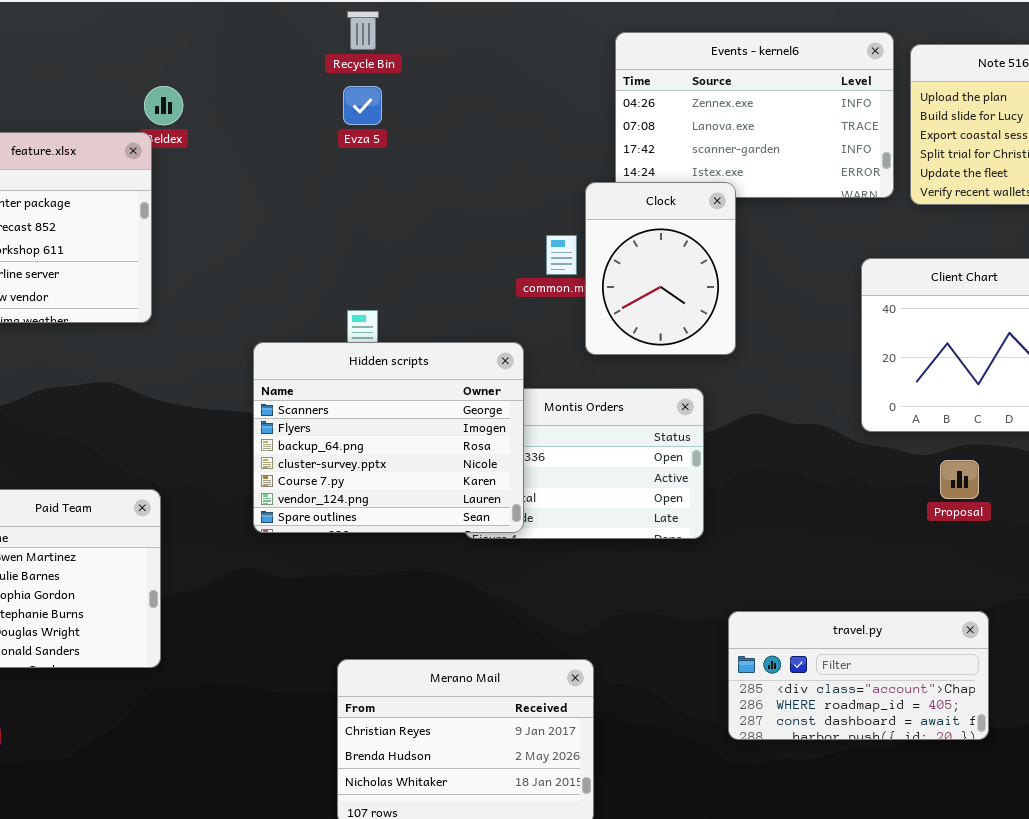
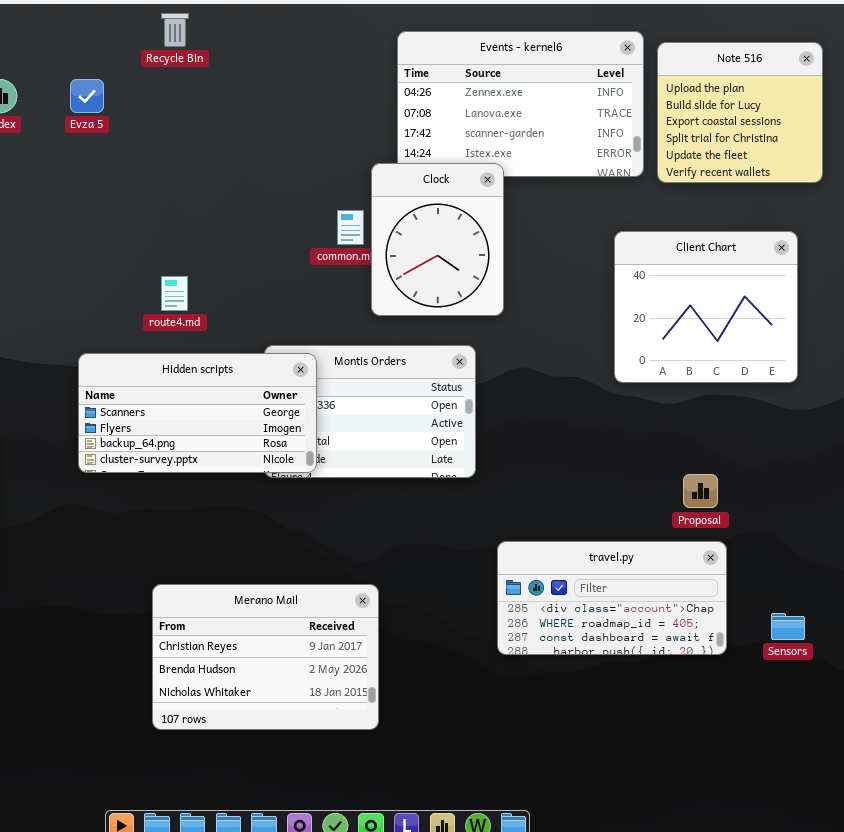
Evza 5: [343,86,382,125] -> [70,79,104,113], moved
Hidden scripts: [253,342,524,533] -> [78,353,317,473], resized
Proposal: [940,460,979,499] -> [683,474,718,508], moved

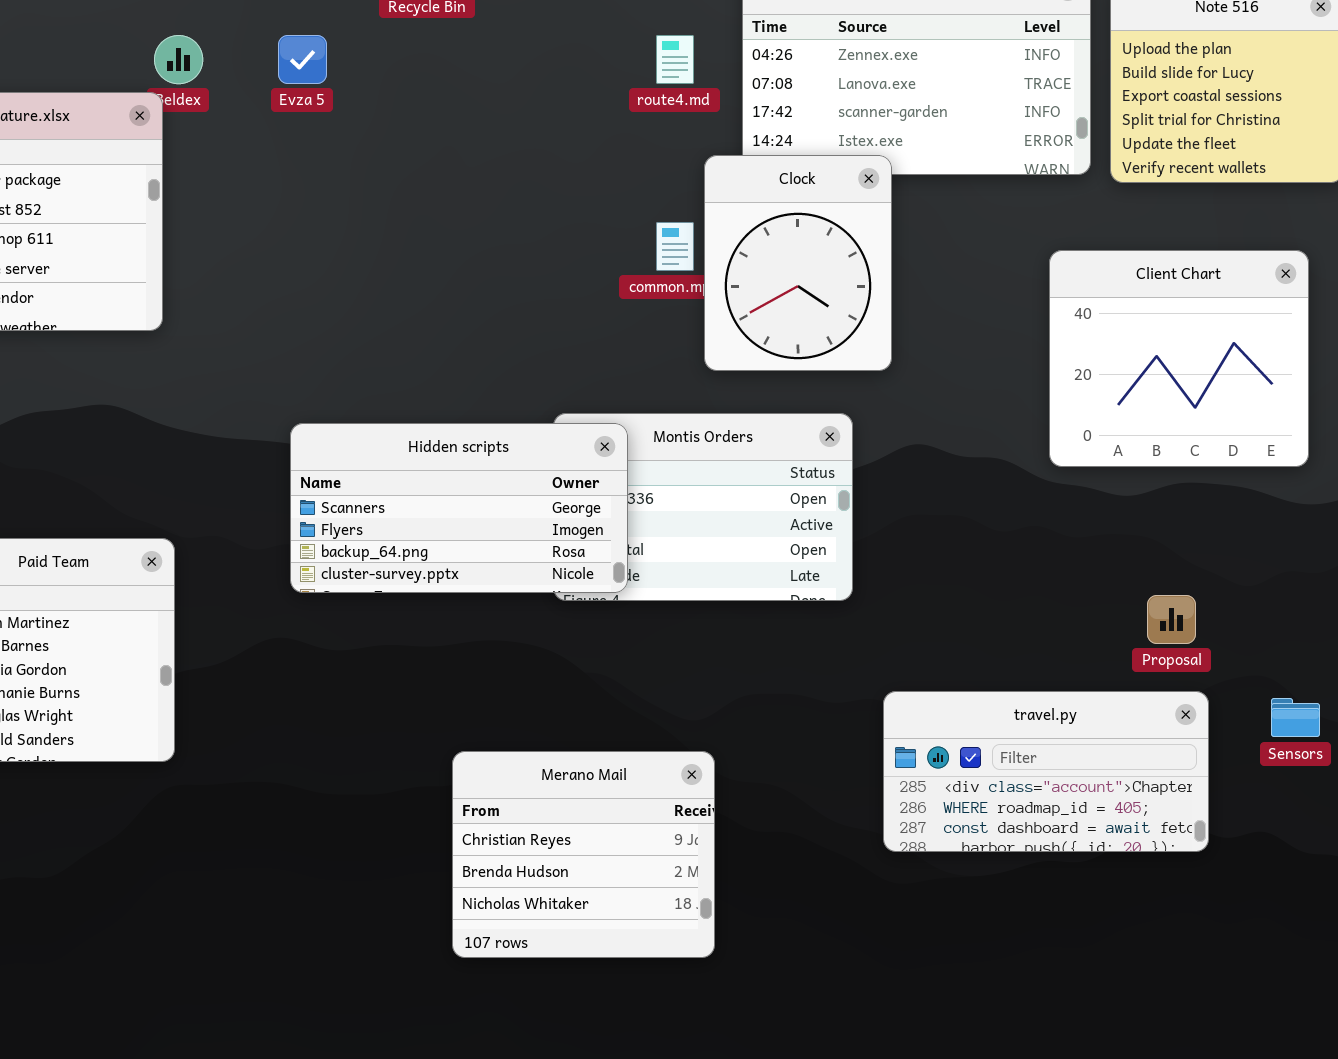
route4.md: [161,276,188,311] -> [656,35,694,84], moved
Merano Mail: [152,584,379,730] -> [452,751,715,958], resized
Sensors: [771,613,805,640] -> [1271,698,1320,737], moved

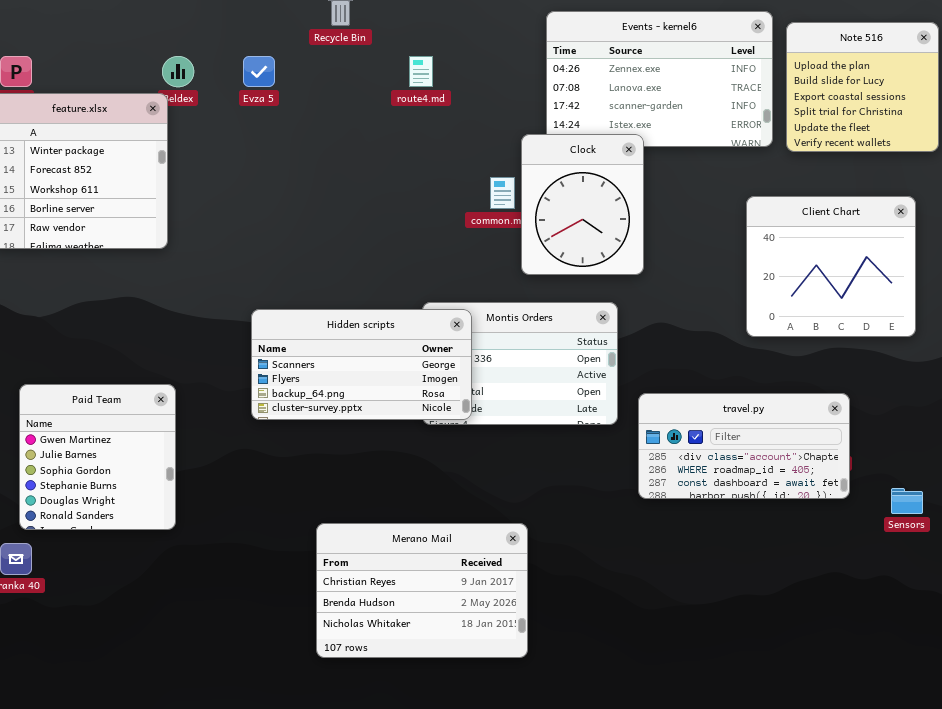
route4.md: [656,35,694,84] -> [409,56,433,87], moved
travel.py: [883,691,1209,852] -> [638,393,850,499], moved
Merano Mail: [452,751,715,958] -> [316,523,528,658], resized

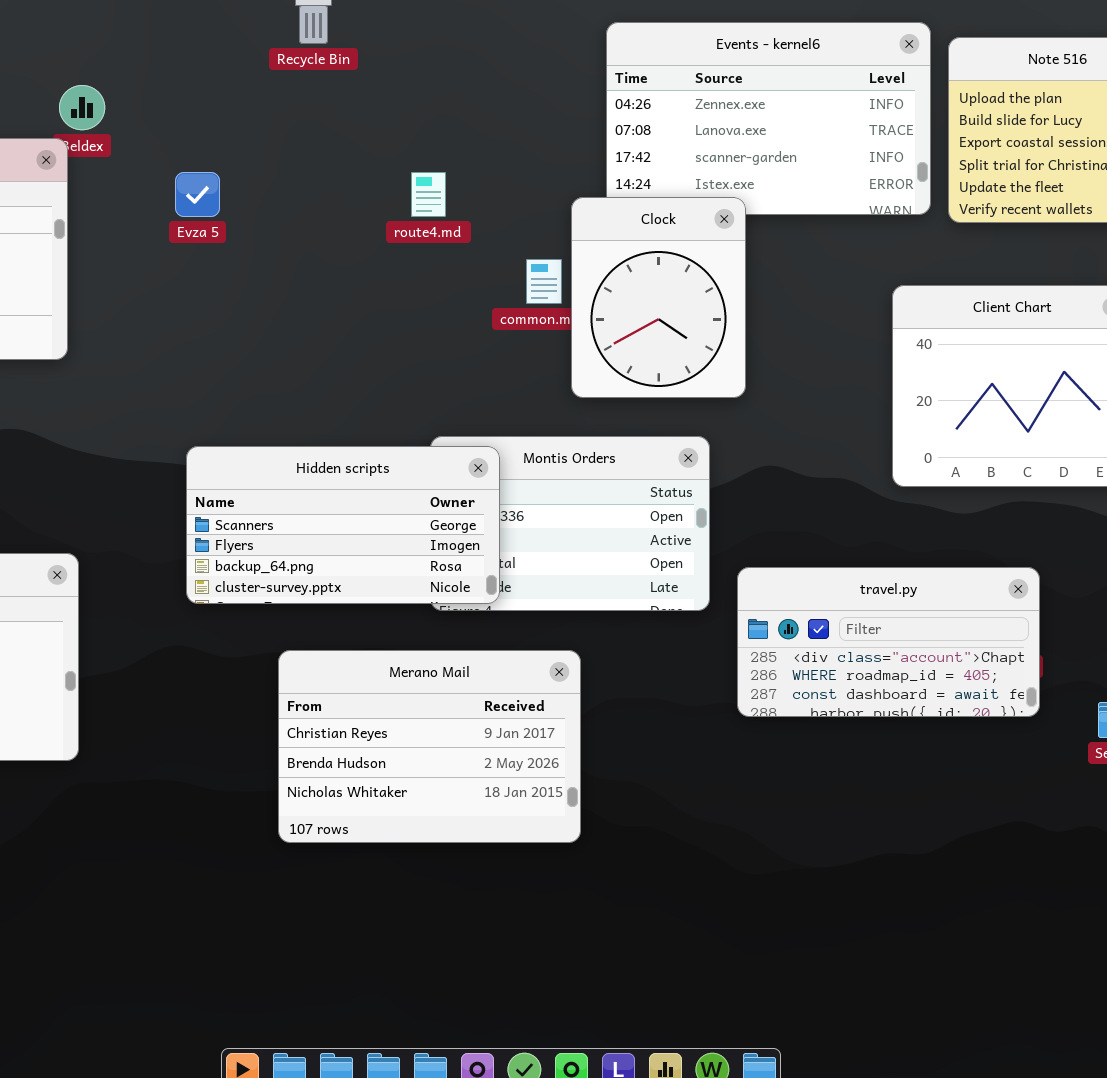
Evza 5: [243,56,275,87] -> [175,172,220,217], moved
route4.md: [409,56,433,87] -> [411,172,446,217], moved
Merano Mail: [316,523,528,658] -> [278,650,581,843], moved

